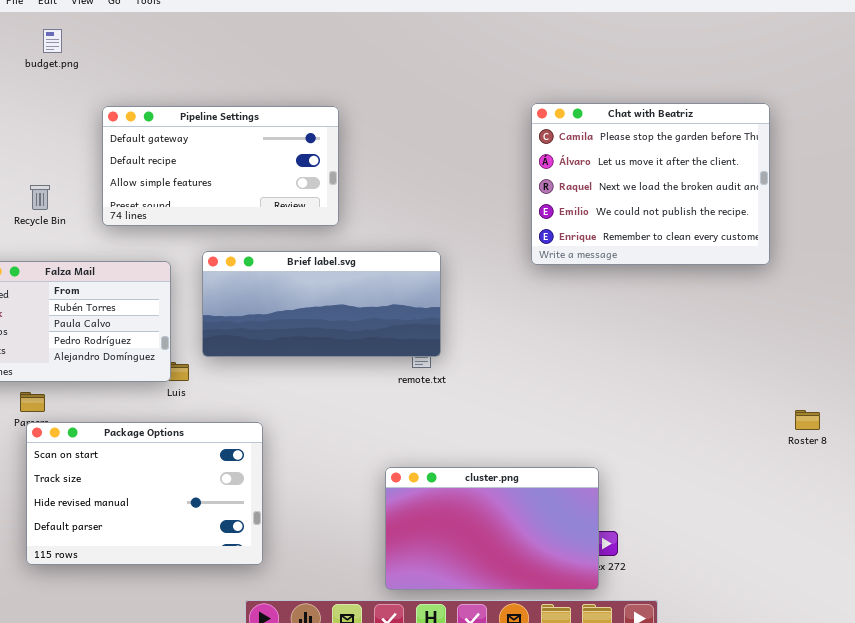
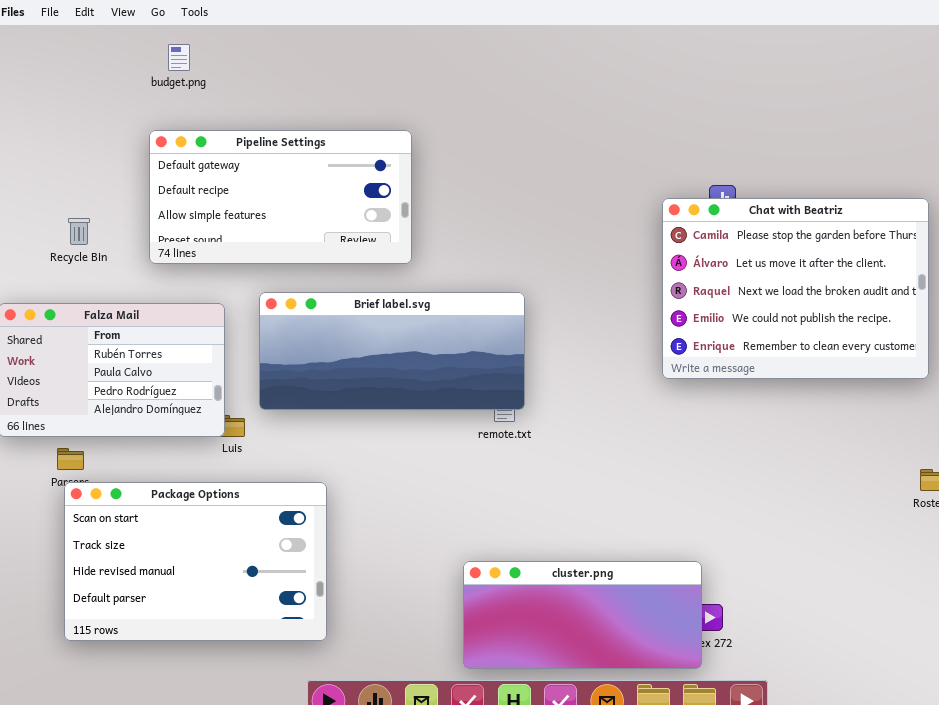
budget.png: [43,29,62,53] -> [168,44,190,71], moved
Chat with Beatriz: [531,103,770,265] -> [662,198,929,379], moved
cluster.png: [385,467,599,590] -> [463,561,702,669], resized

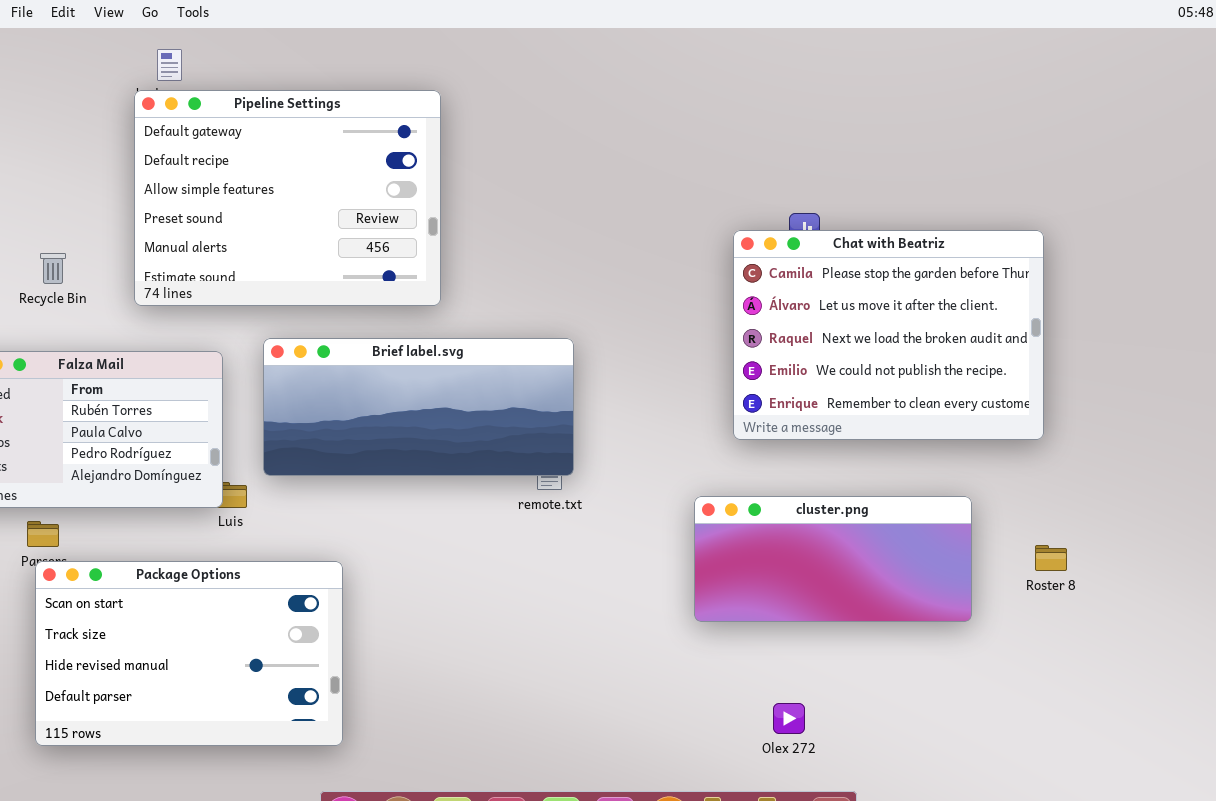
Pipeline Settings: [149,130,412,264] -> [134,90,441,306], resized
cluster.png: [463,561,702,669] -> [694,496,972,622], moved

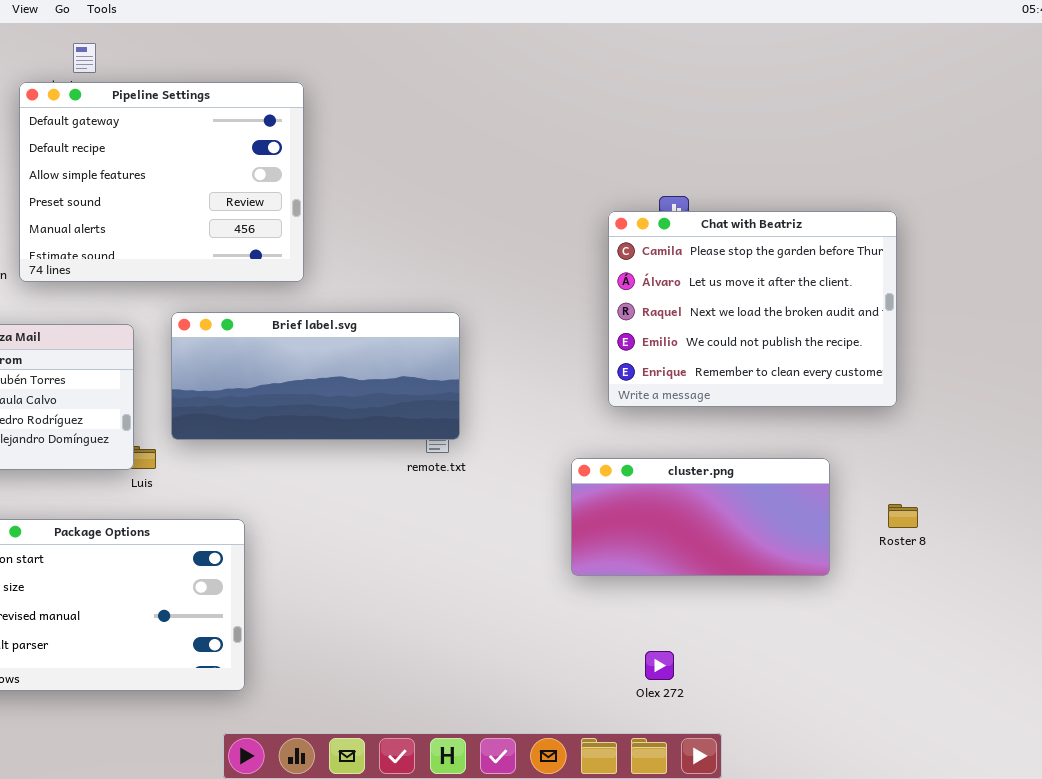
Pipeline Settings: [134,90,441,306] -> [19,82,304,282], moved

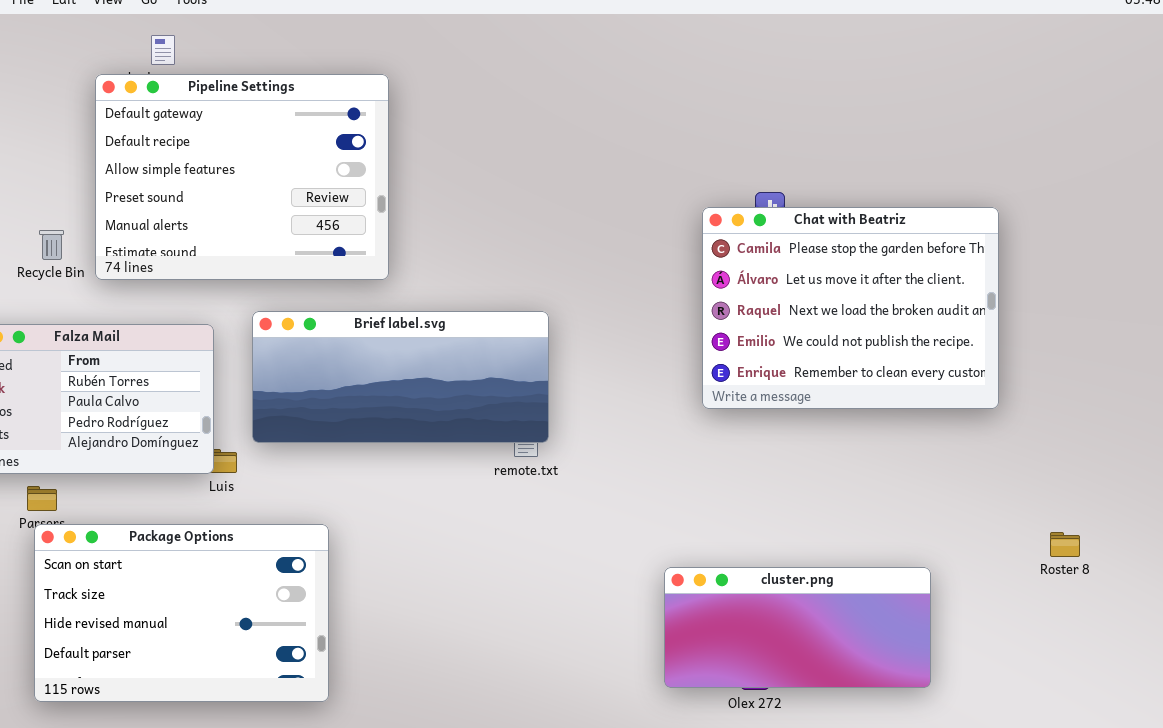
cluster.png: [571,458,830,576] -> [664,567,931,688], moved
Roster 8: [888,504,918,528] -> [1050,532,1080,557], moved

